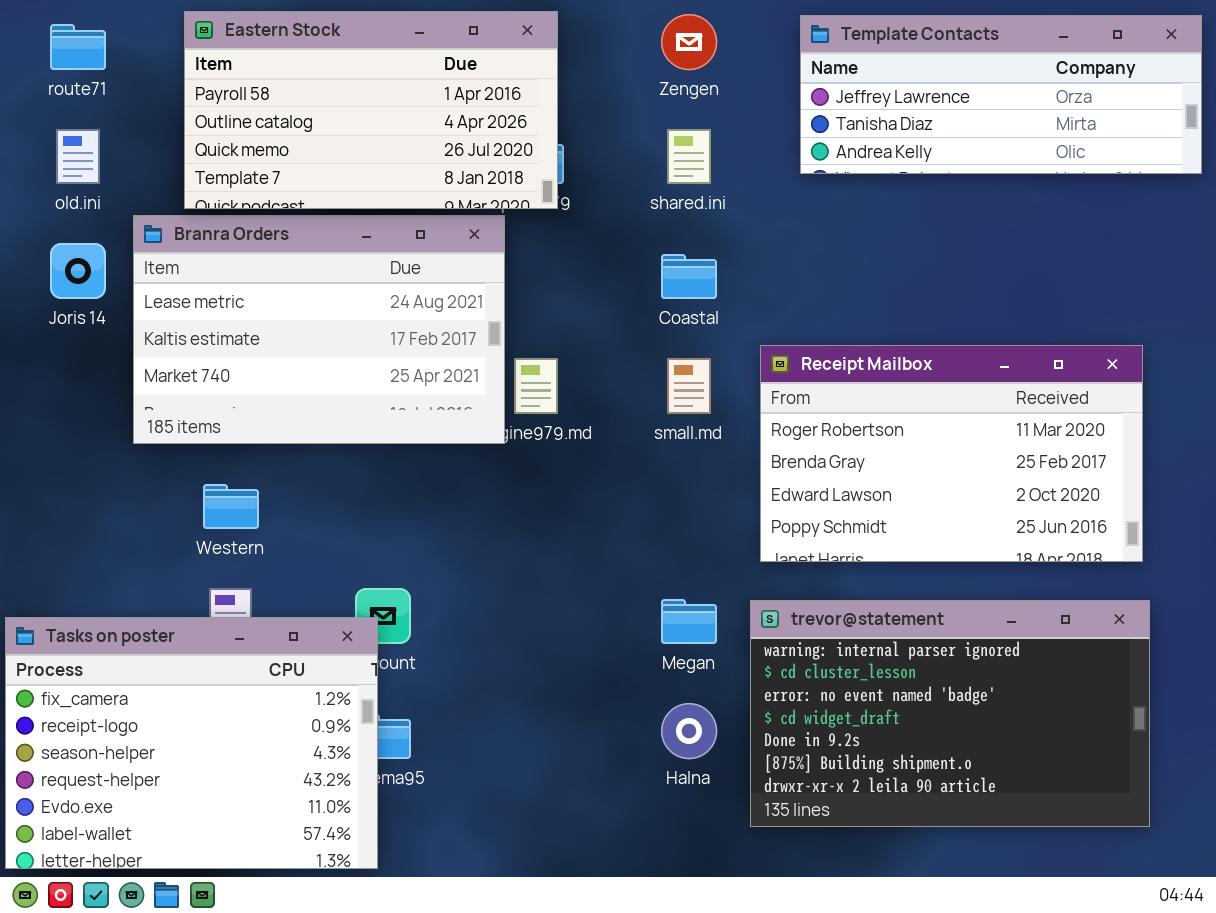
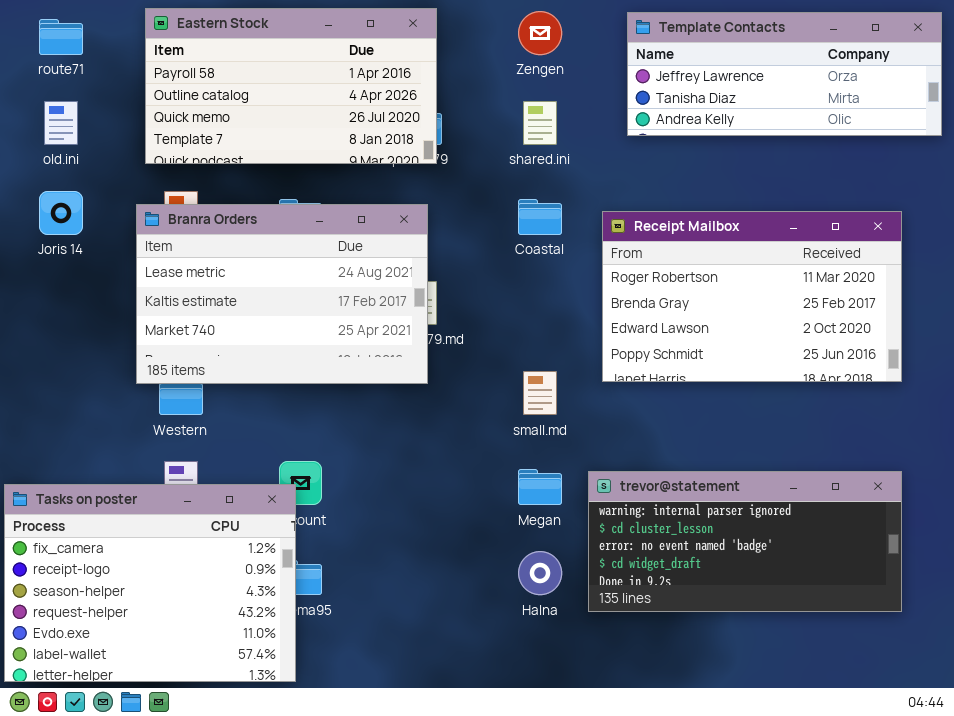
Branra Orders: [133,215,505,444] -> [136,204,428,384], moved
Receipt Mailbox: [760,345,1143,562] -> [602,211,902,382], moved
small.md: [667,358,711,414] -> [523,371,557,415], moved
trevor@statement: [750,600,1150,827] -> [588,471,902,612], resized

